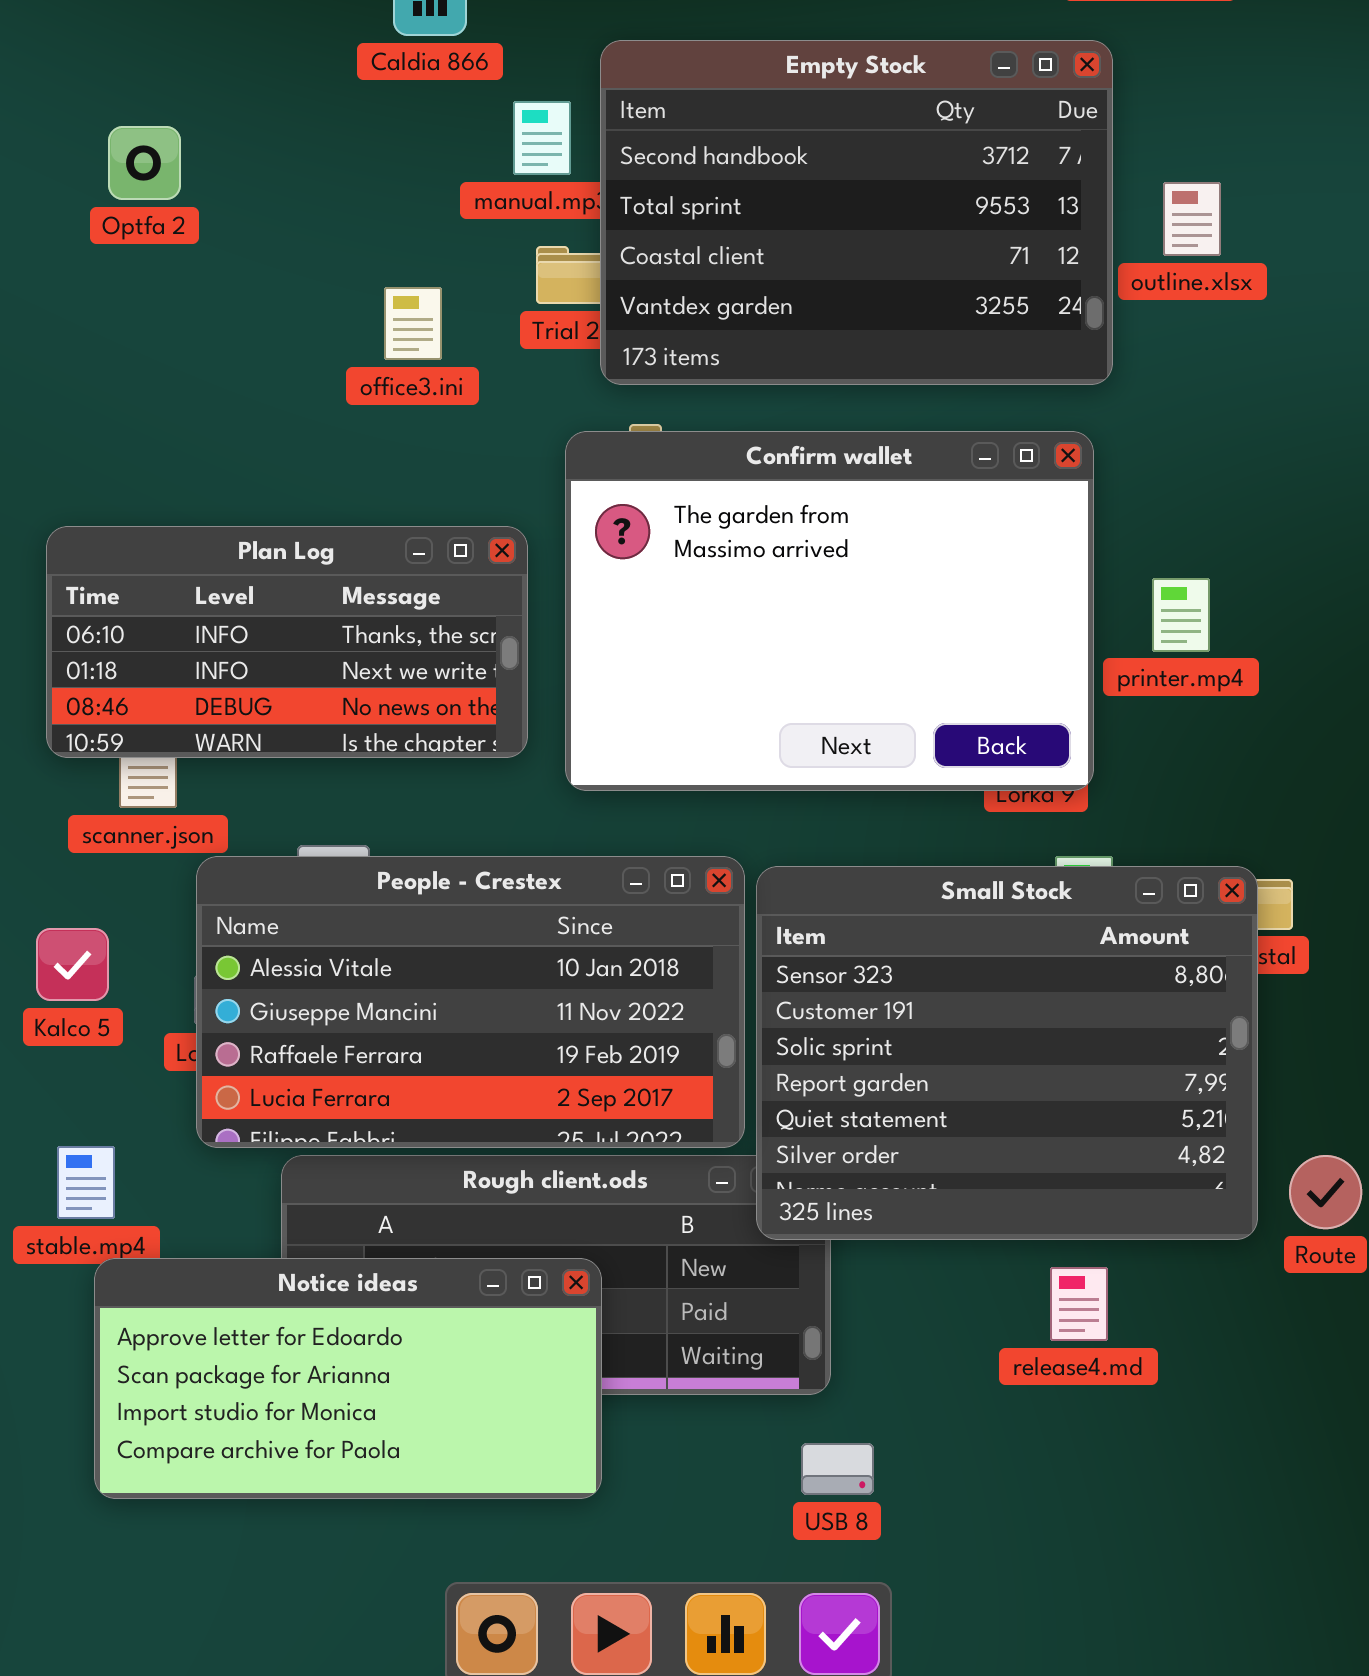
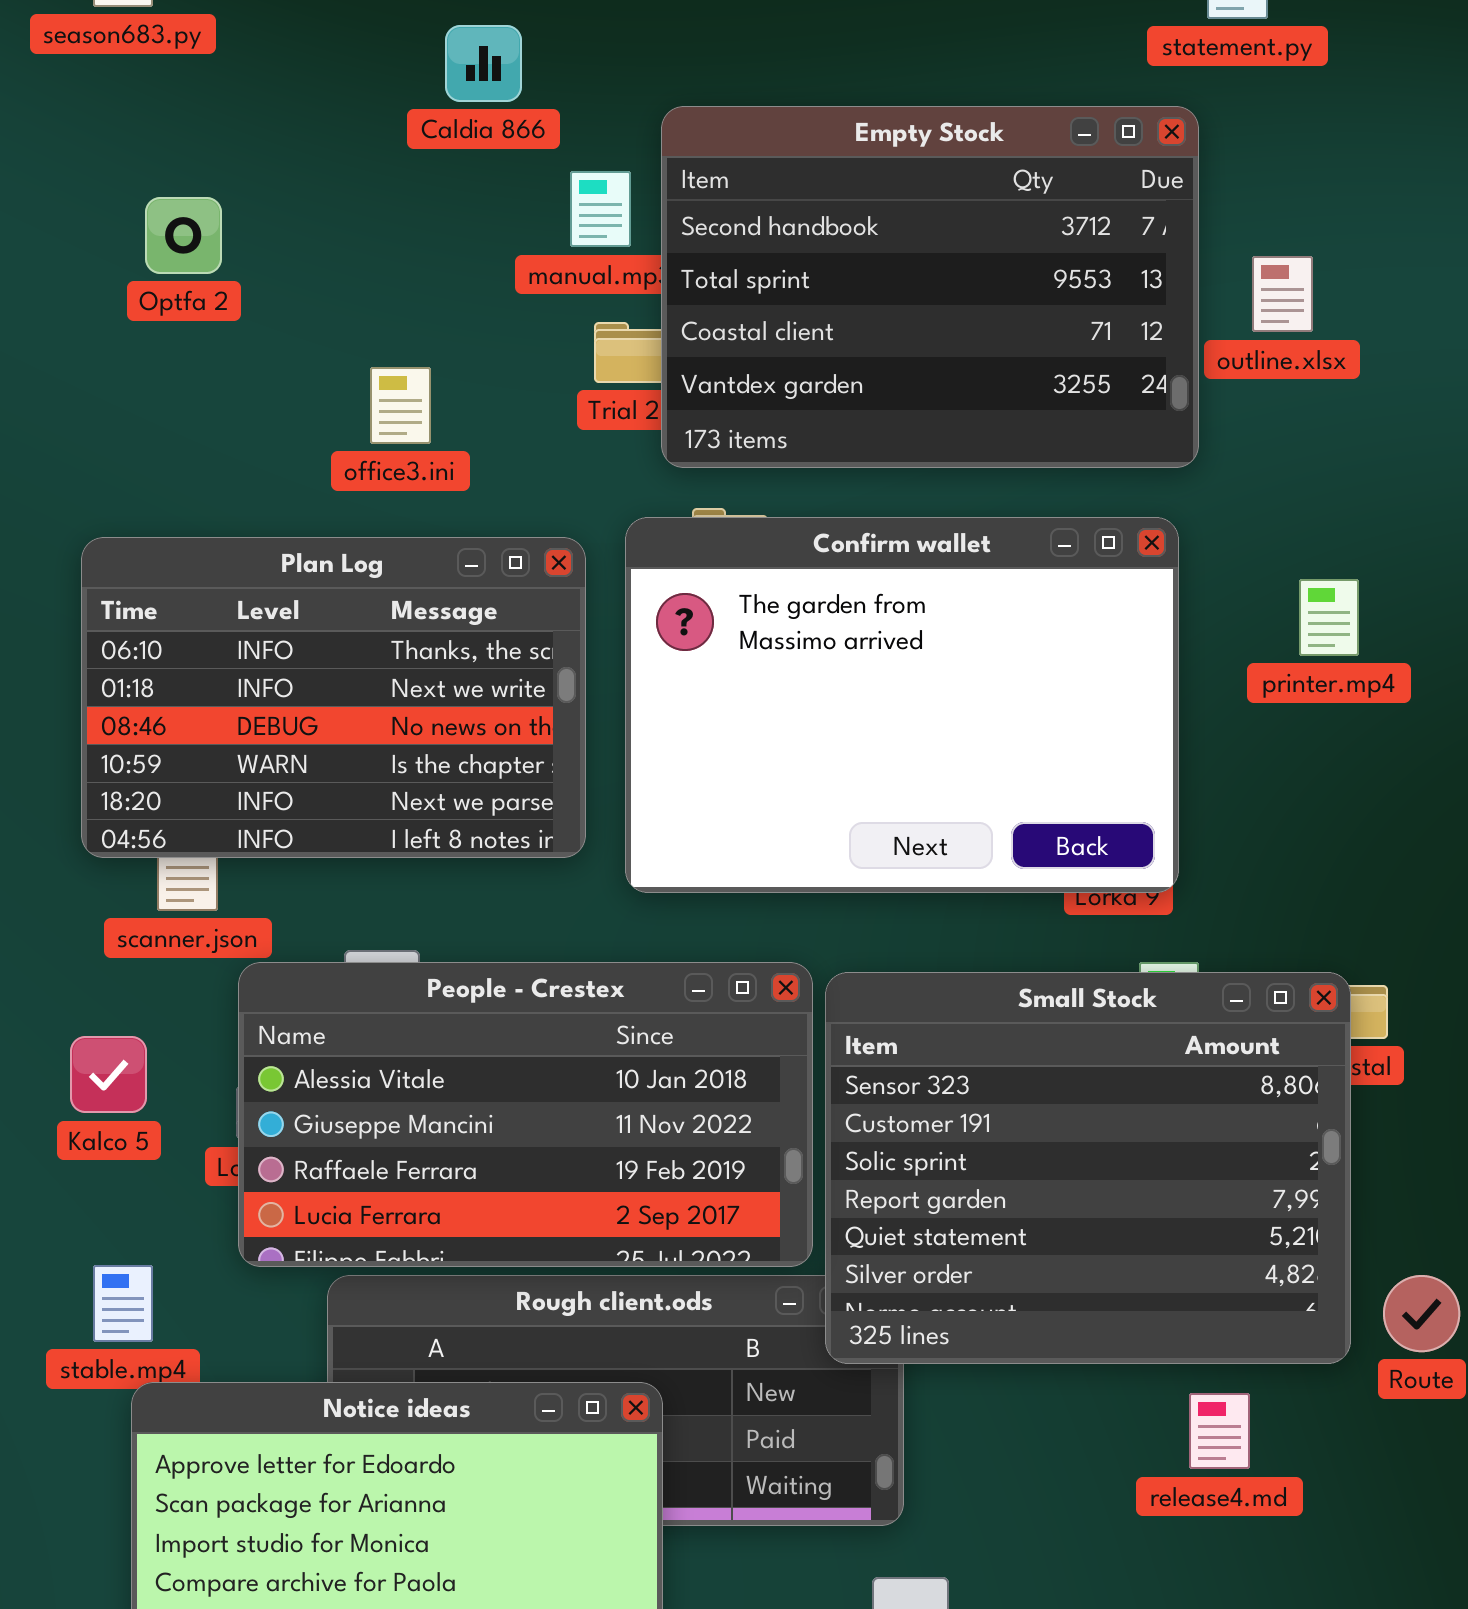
office3.ini: [384,287,442,360] -> [370,367,431,444], moved
Plan Log: [46,526,528,758] -> [81,537,586,858], resized
printer.mp4: [1152,578,1210,652] -> [1299,579,1359,656], moved
release4.md: [1050,1267,1108,1341] -> [1189,1393,1250,1469], moved

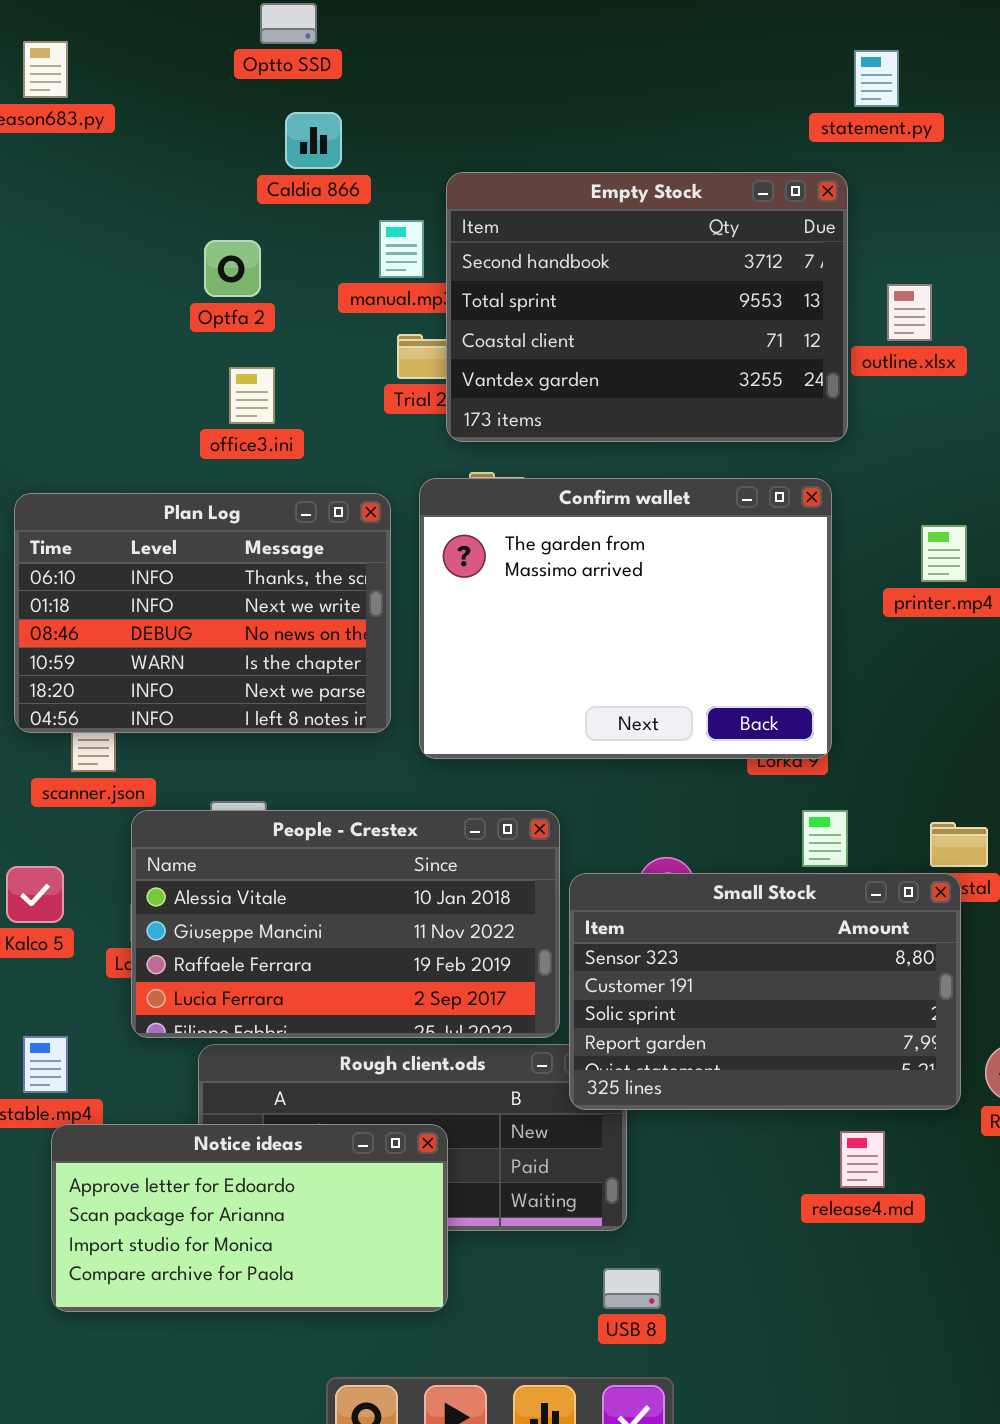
Optfa 2: [145,197,222,274] -> [204,240,261,297], moved
Small Stock: [825,972,1351,1364] -> [569,873,961,1110], resized

